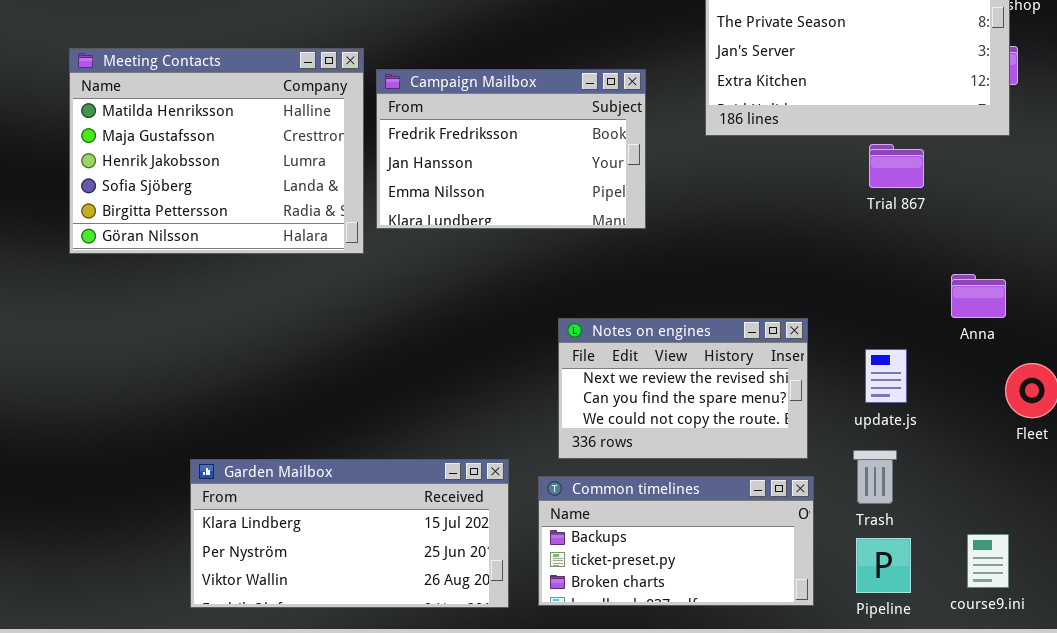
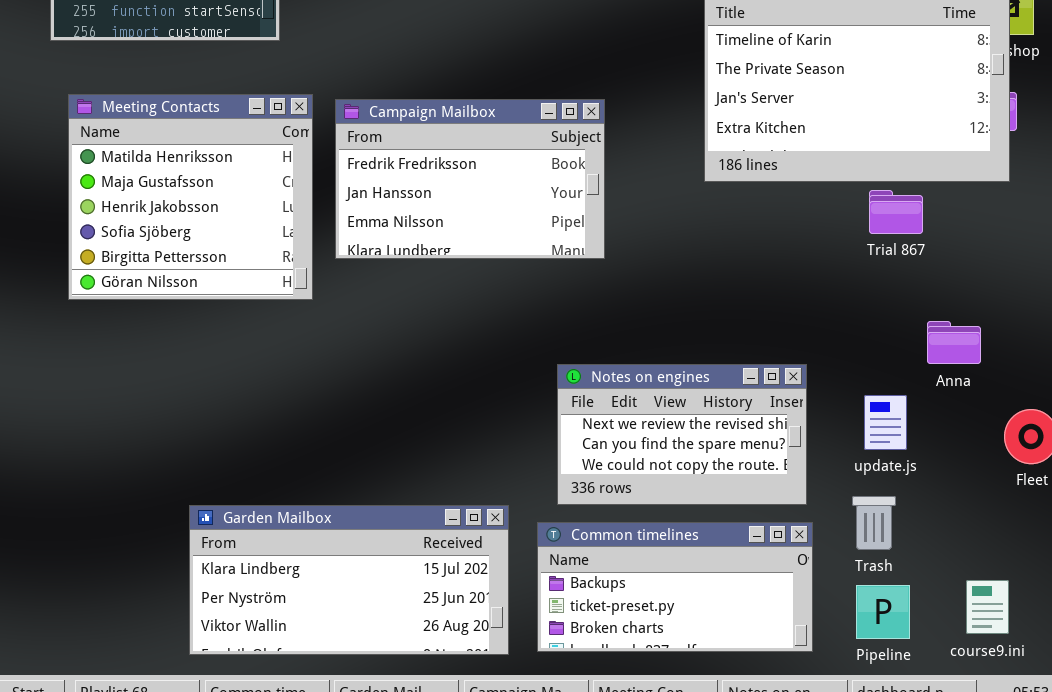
Meeting Contacts: [69,48,364,254] -> [68,94,313,300], resized
Campaign Mailbox: [376,69,646,229] -> [335,99,605,259], moved
Anna: [951,274,1006,318] -> [927,321,981,364], moved

